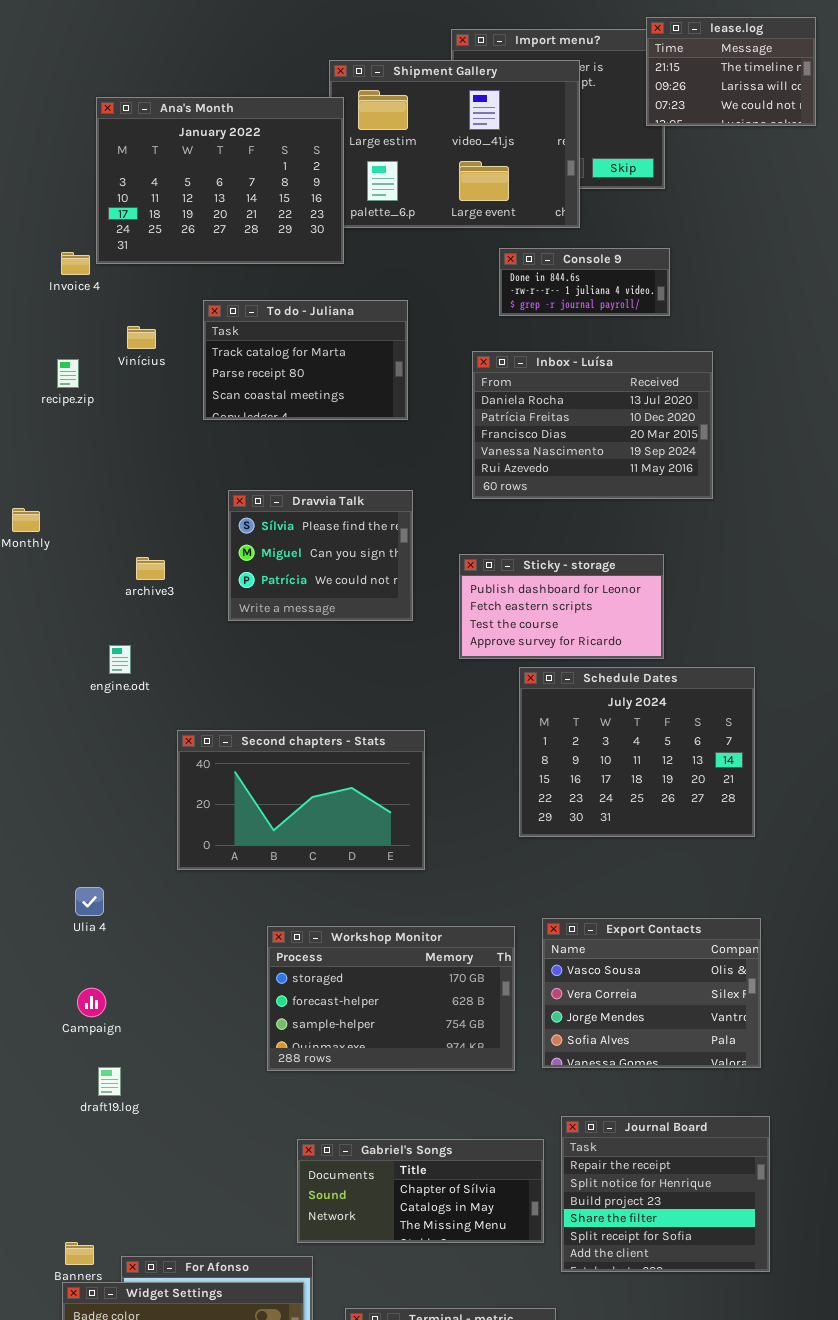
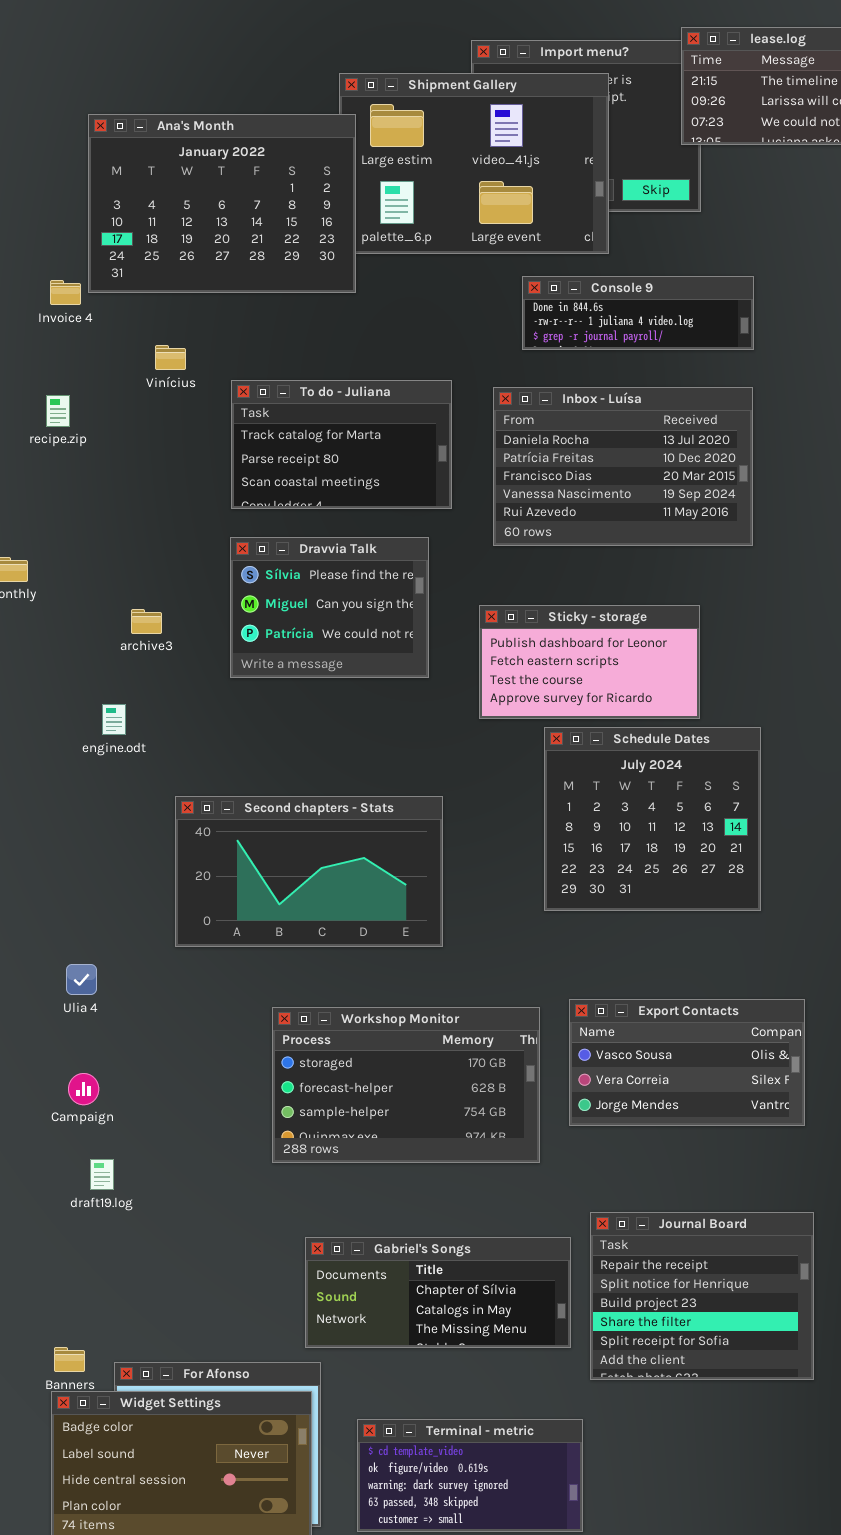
Console 9: [499,248,670,316] -> [522,276,754,350], resized
To do - Juliana: [203,300,408,420] -> [231,380,452,509], moved
Vinícius: [127,326,156,349] -> [155,345,186,370], moved
Schedule Dates: [519,667,755,837] -> [544,727,761,911], resized
Export Contacts: [542,918,761,1068] -> [569,999,805,1126], resized

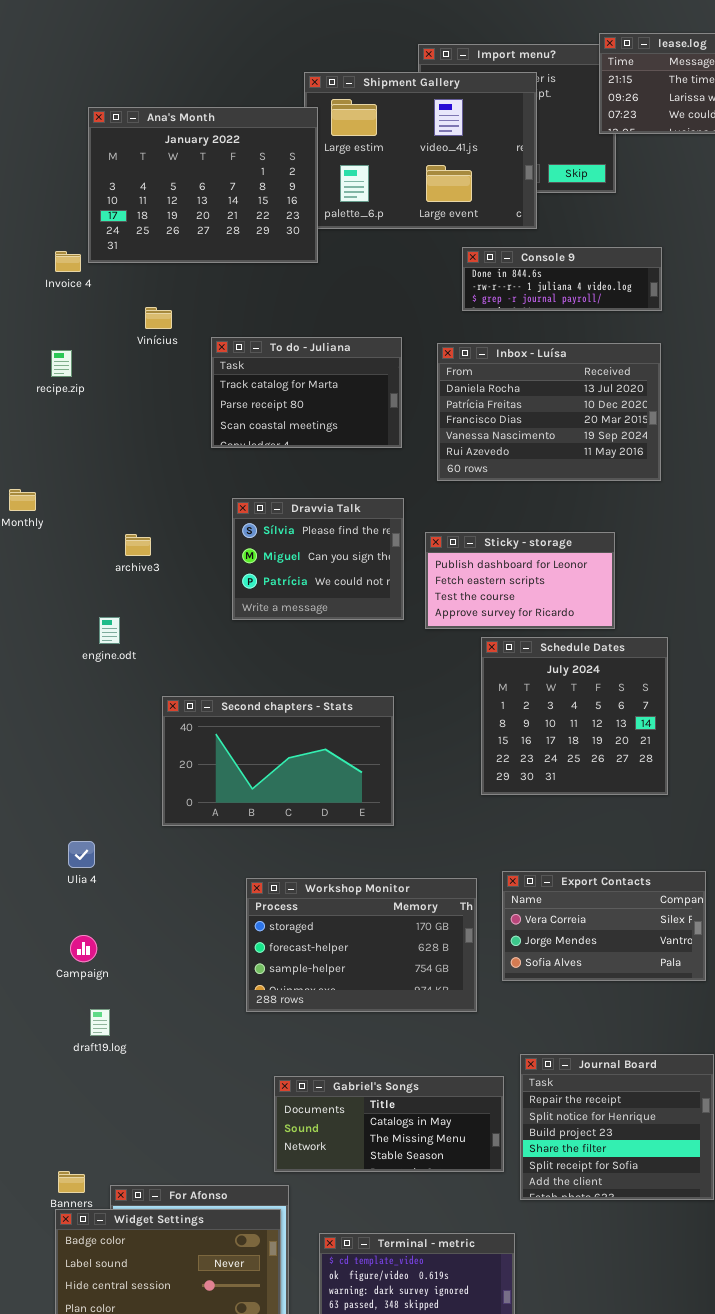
Dravvia Talk: [230,537,429,678] -> [232,498,404,620], moved
Export Contacts: [569,999,805,1126] -> [502,871,706,981], scrolled down 1 row
Gabriel's Songs: [305,1237,571,1348] -> [274,1076,504,1172], scrolled down 1 row

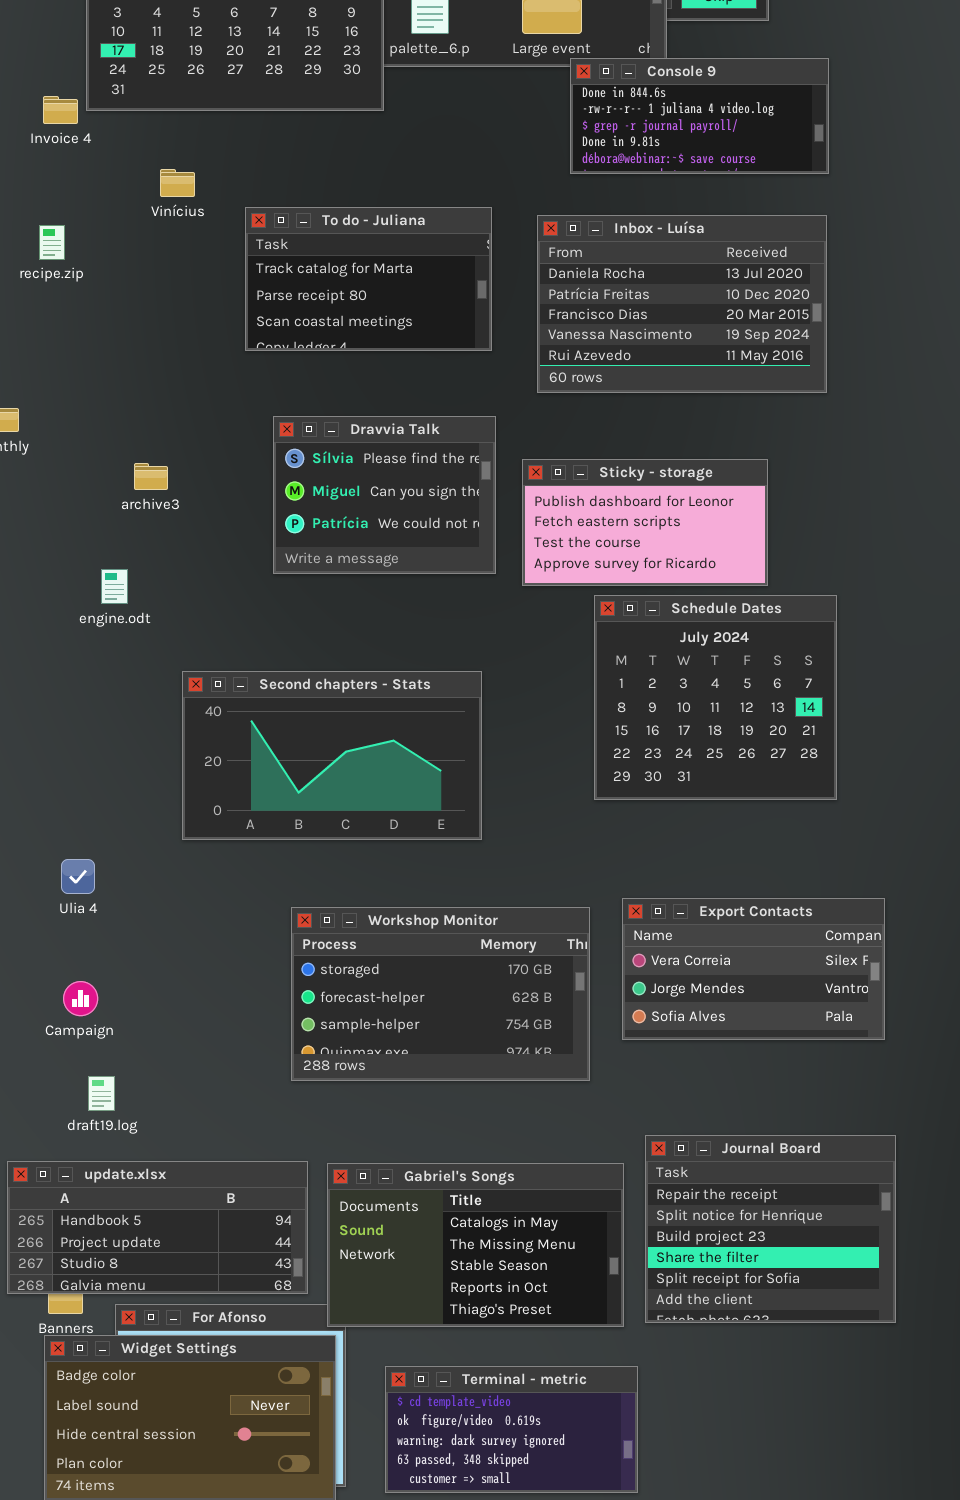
Console 9: [462,247,662,311] -> [570,58,829,174], resized
update.xlsx: none -> [7,1161,308,1294], opened
Gabriel's Songs: [274,1076,504,1172] -> [327,1163,624,1327], resized

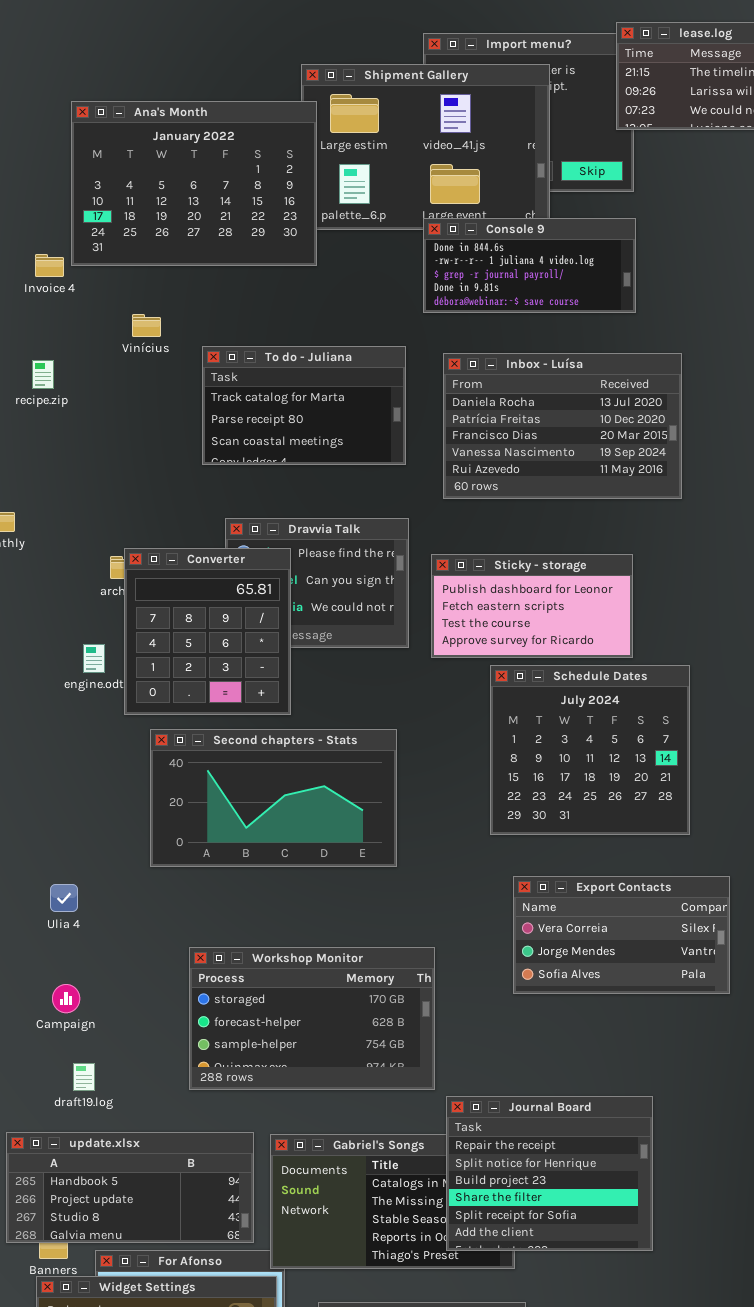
Console 9: [570,58,829,174] -> [423,218,636,313], moved
Converter: none -> [124,548,291,715], opened
Export Contacts: [622,898,885,1040] -> [513,876,730,994], moved
Workshop Monitor: [291,907,590,1081] -> [189,947,435,1090], moved
Journal Board: [645,1135,896,1323] -> [446,1096,653,1251], moved

